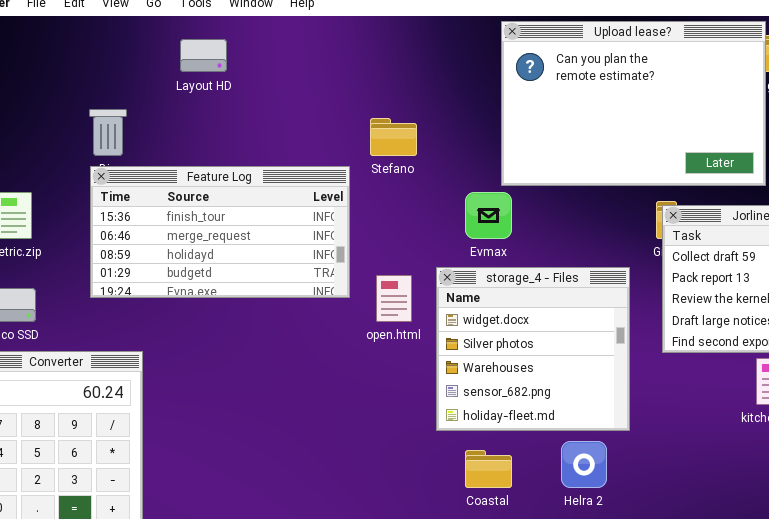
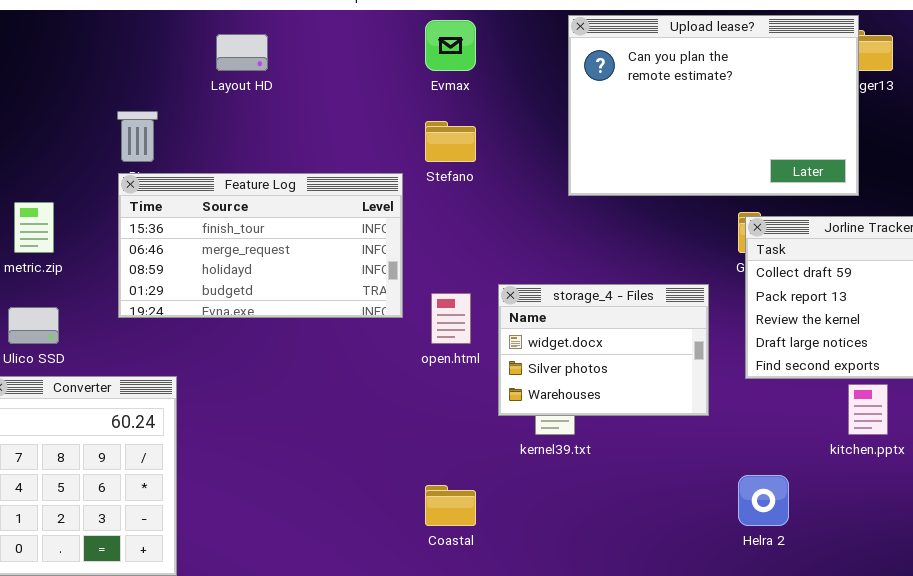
Evmax: [465,192,512,239] -> [425,20,476,71], moved
storage_4 - Files: [436,267,630,431] -> [498,284,709,416], resized
Helra 2: [561,441,607,488] -> [738,475,789,526], moved
Coastal: [465,450,512,488] -> [425,485,476,526], moved

